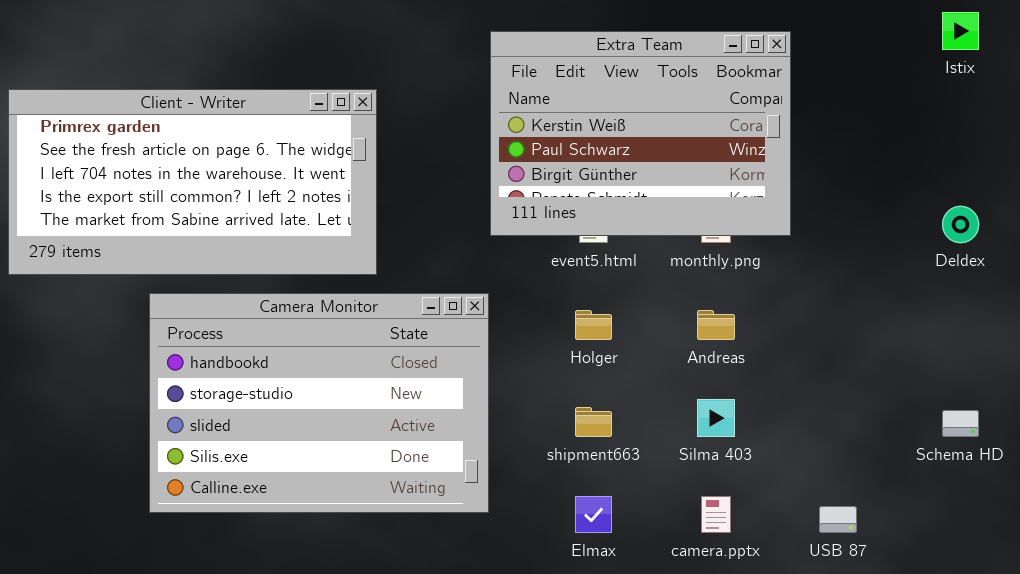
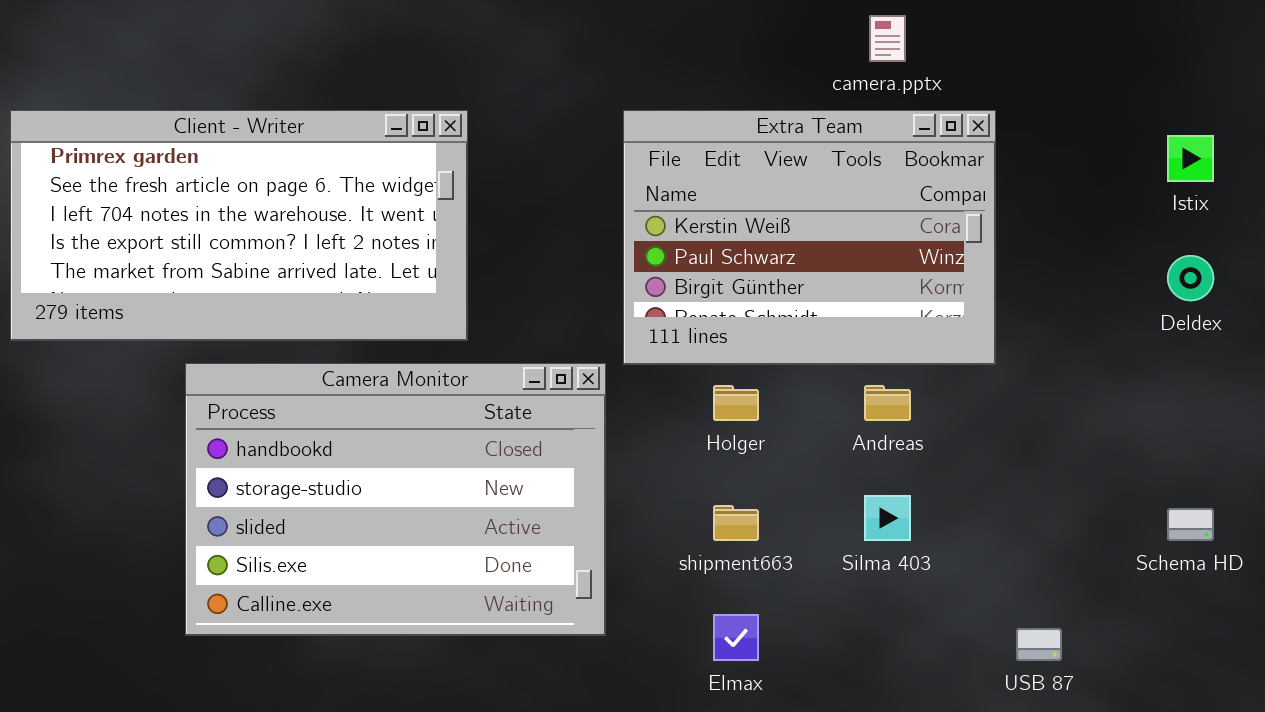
Istix: [942,12,979,50] -> [1167,135,1214,182], moved
Extra Team: [490,31,791,236] -> [623,110,996,365], moved
camera.pptx: [701,496,731,533] -> [869,15,906,62], moved

